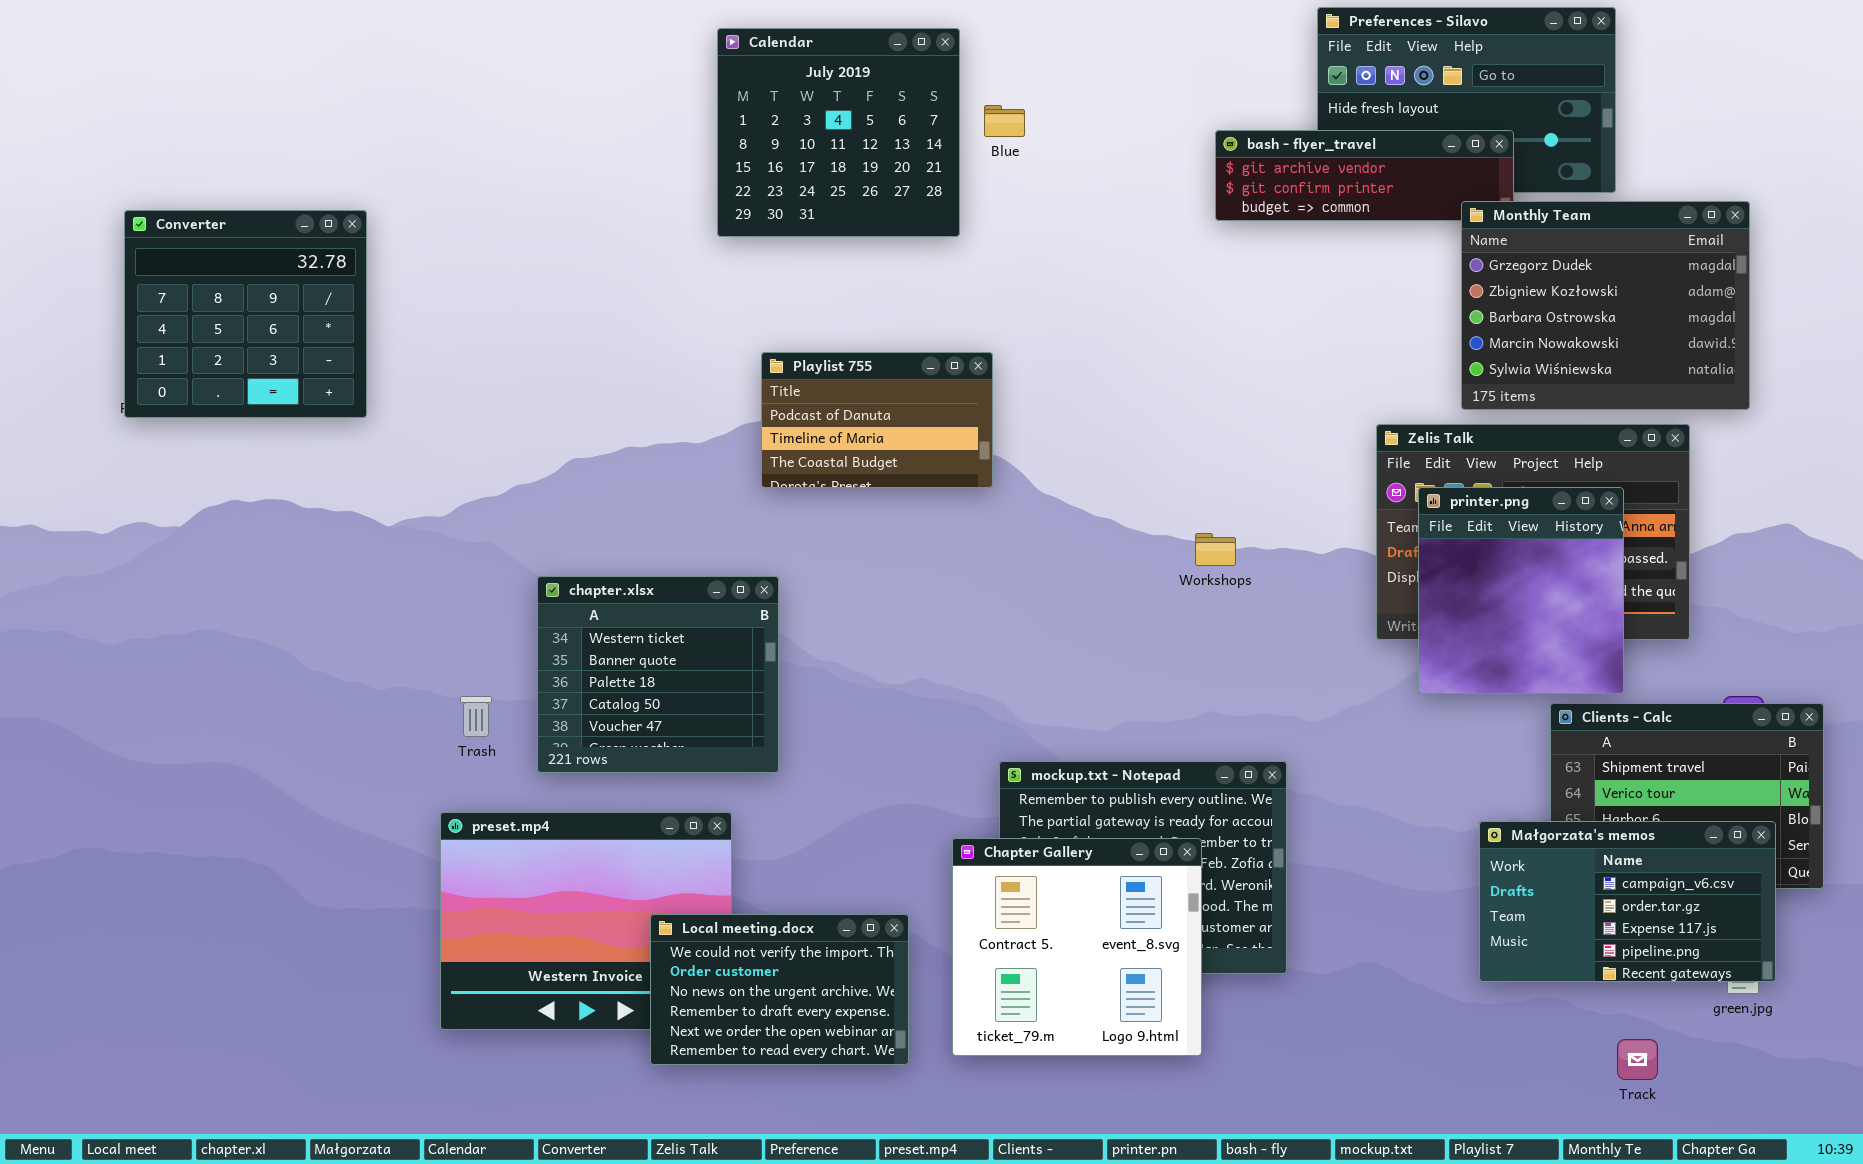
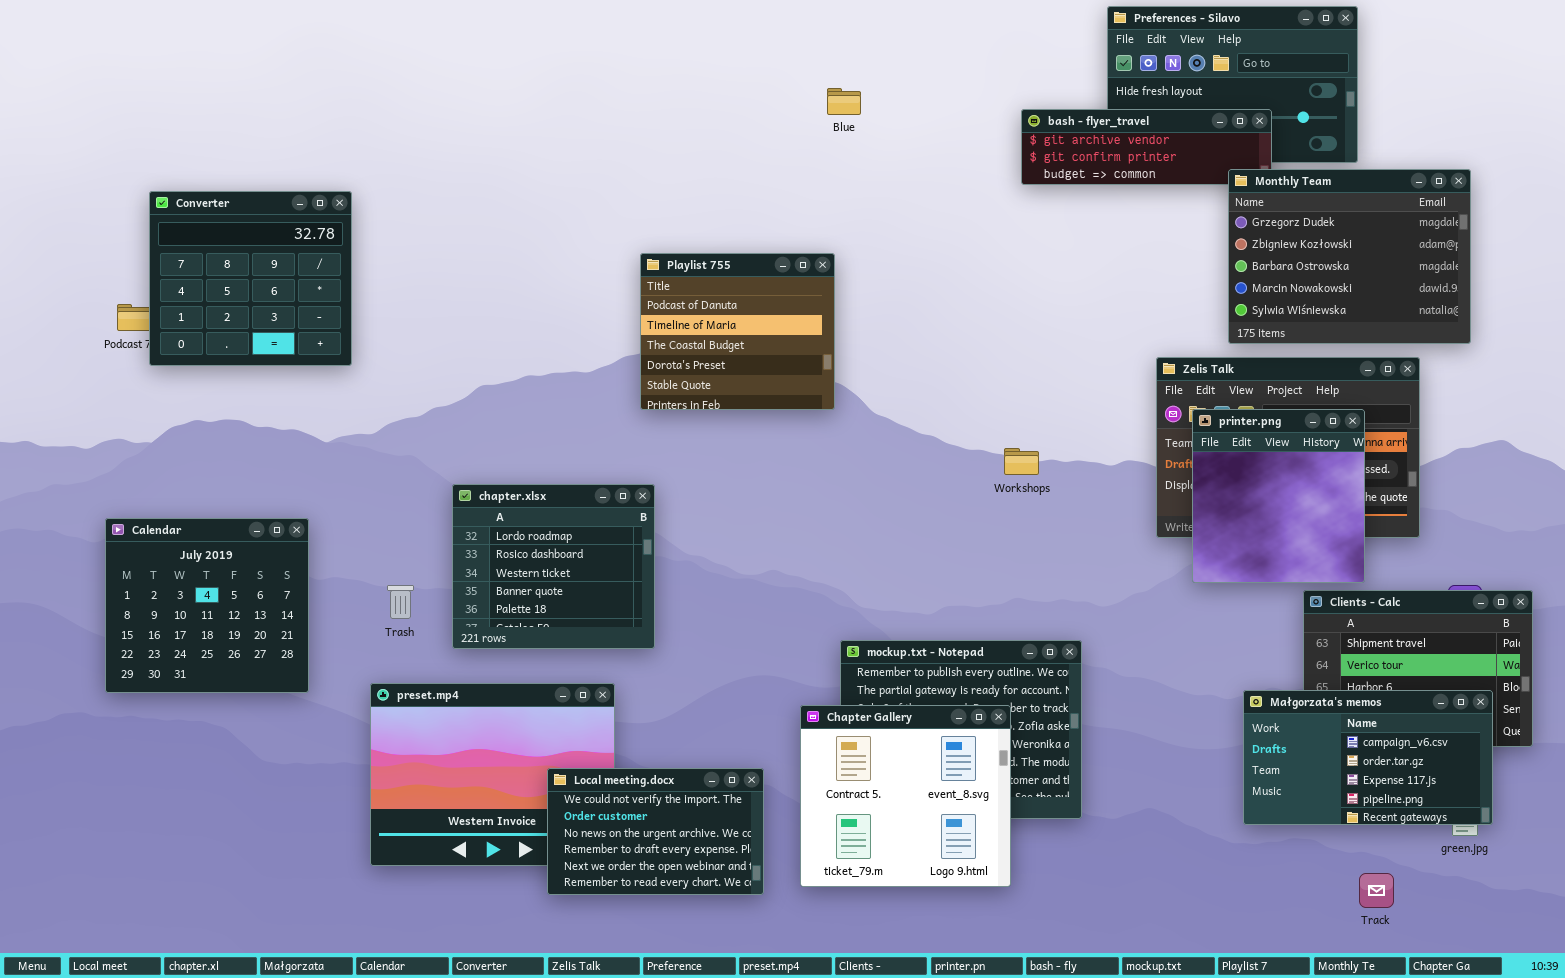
Calendar: [717,28,960,237] -> [105,518,309,693], moved
Converter: [124,210,367,418] -> [149,191,352,366], moved
Playlist 755: [761,352,993,488] -> [640,253,835,410], resized
chapter.xlsx: [537,576,779,773] -> [452,484,655,649], scrolled up 2 rows

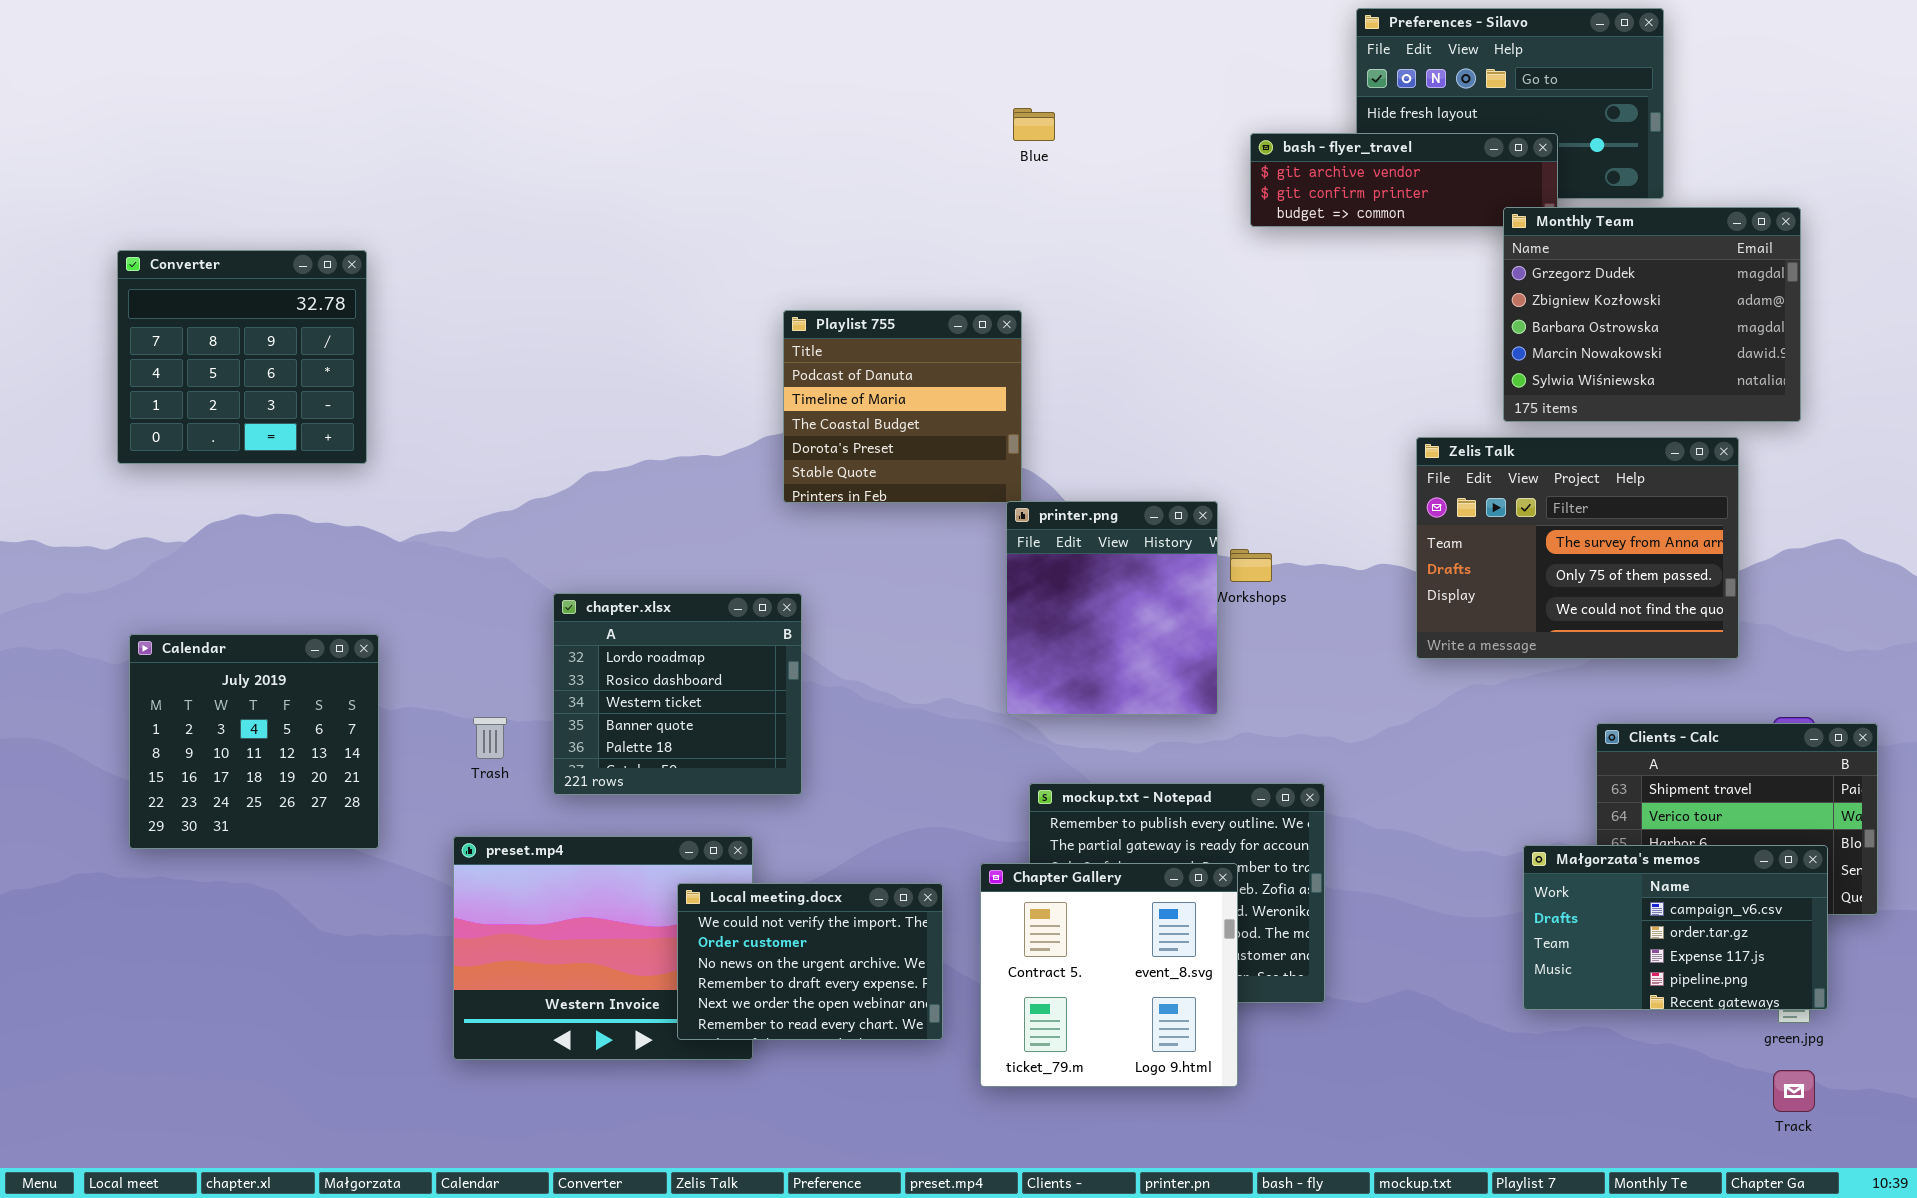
Converter: [149,191,352,366] -> [117,250,367,464], moved
printer.png: [1192,409,1365,583] -> [1006,501,1218,715], moved
Local meeting.docx: [547,768,764,895] -> [677,883,943,1040], moved
Track: [1359,873,1394,908] -> [1773,1070,1815,1112], moved

